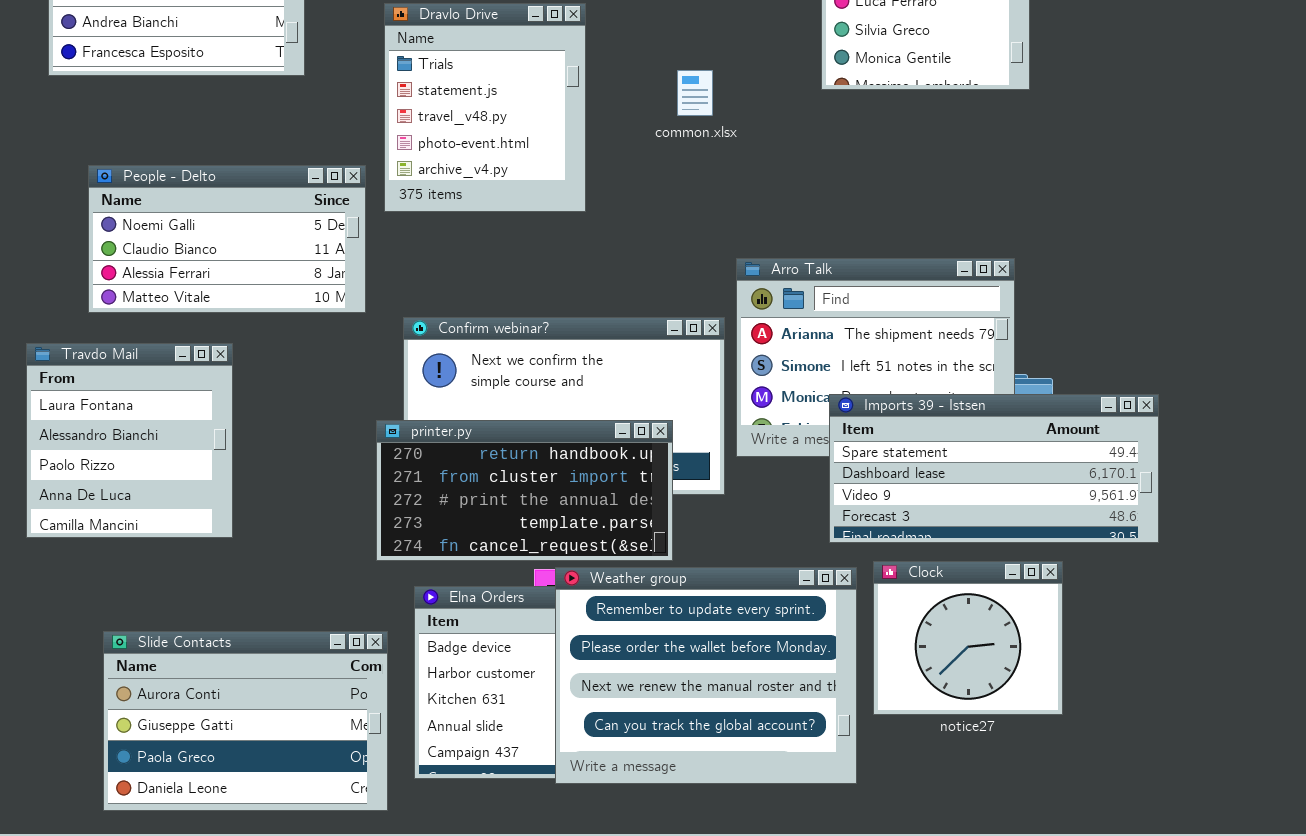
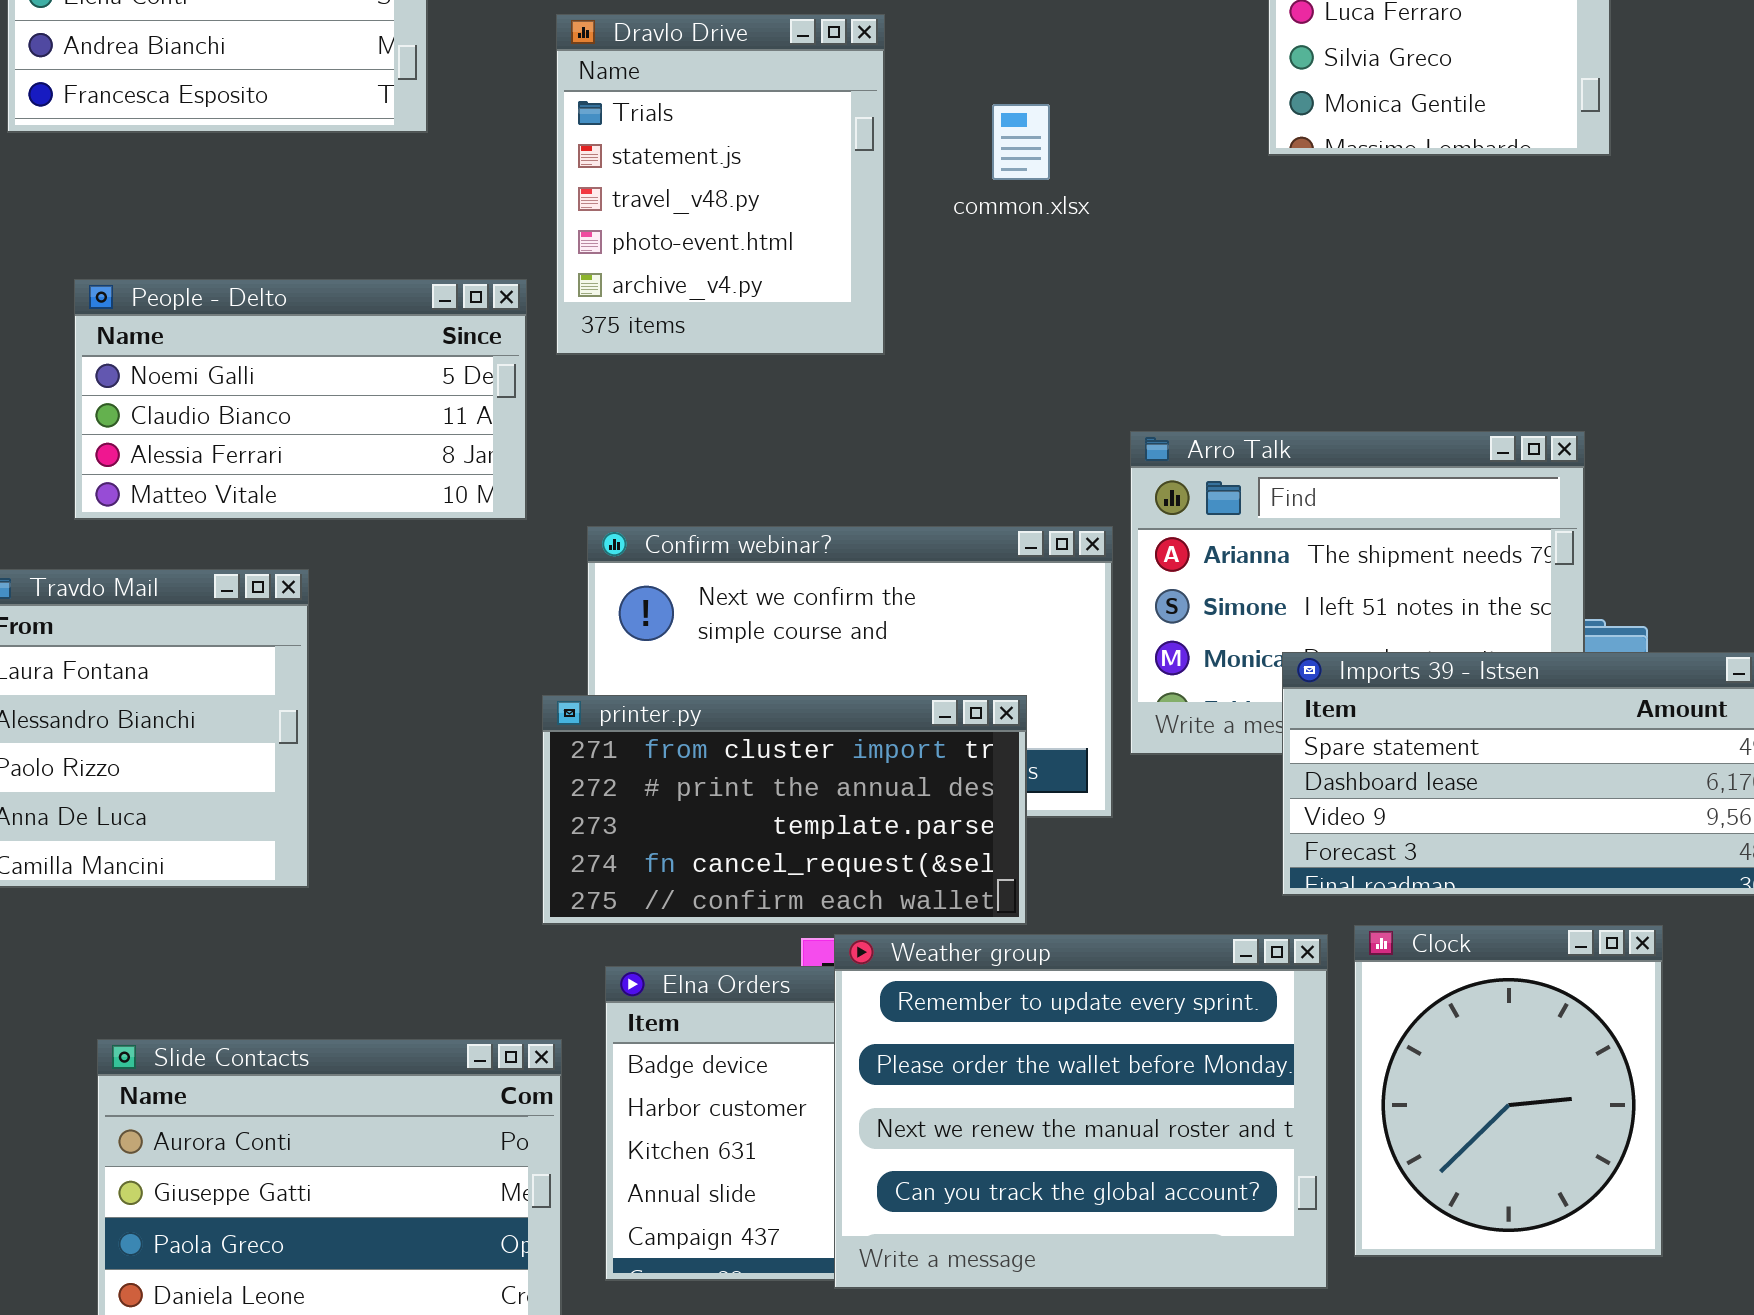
common.xlsx: [677,70,713,116] -> [992,104,1050,180], moved
printer.py: [376,420,673,561] -> [542,695,1027,925], scrolled down 1 row
Clock: [873,561,1063,715] -> [1354,925,1663,1257], resized

